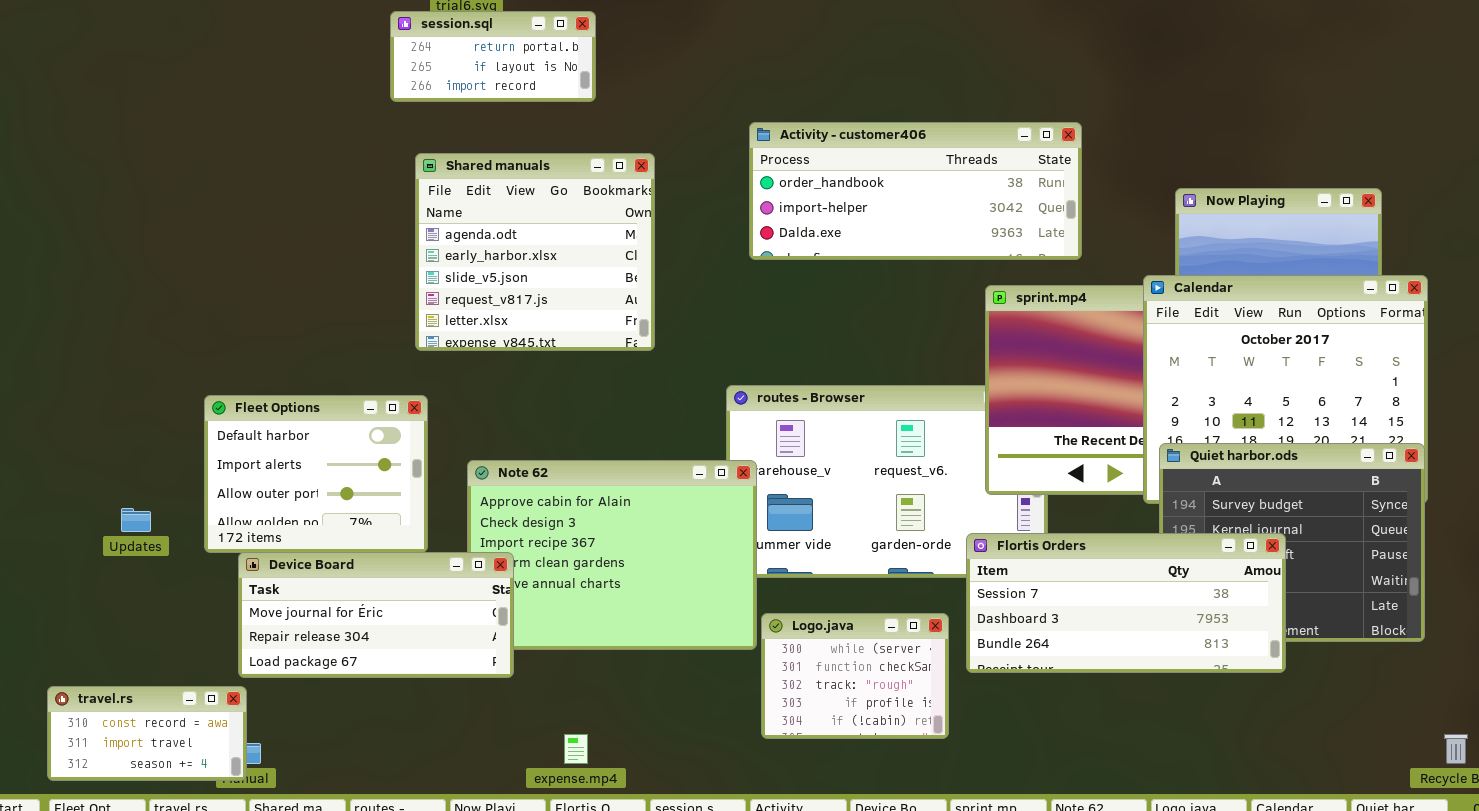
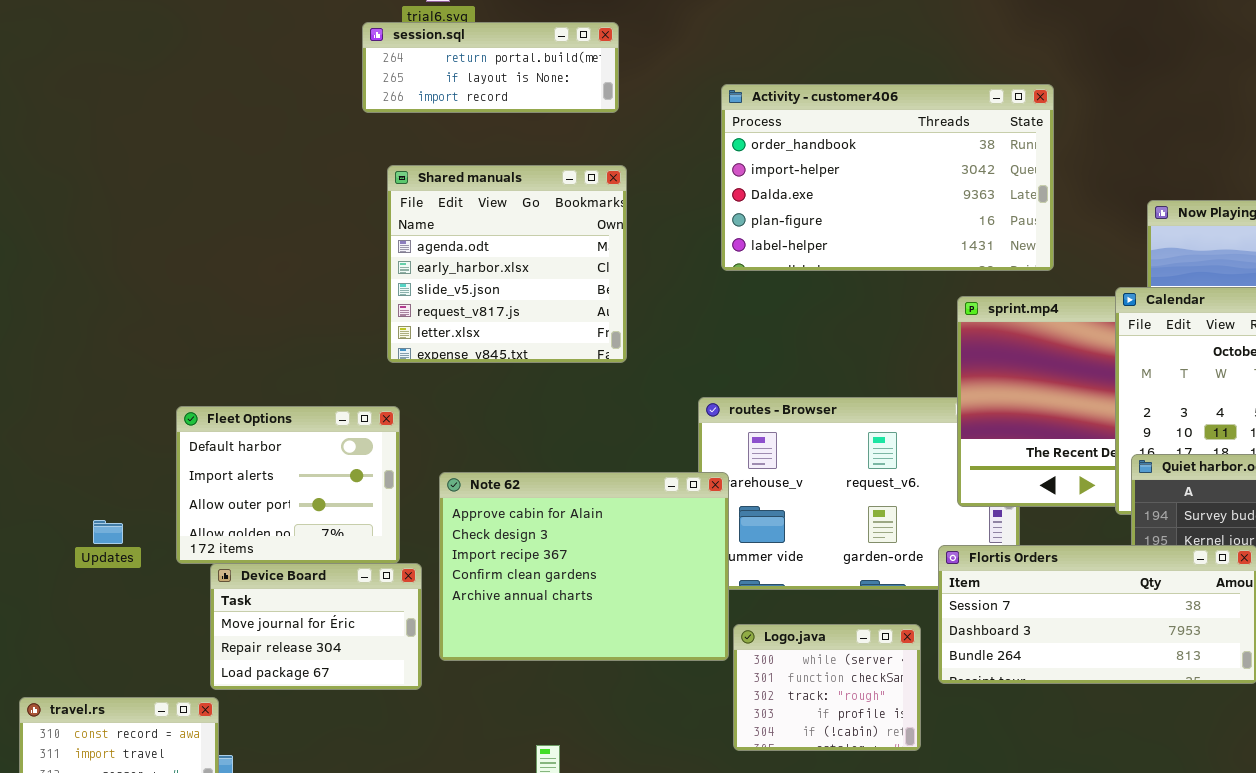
session.sql: [390,11,596,102] -> [362,22,619,113], resized
Activity - customer406: [749,122,1082,260] -> [721,84,1054,271], resized
Device Board: [238,552,514,678] -> [210,563,422,690], resized

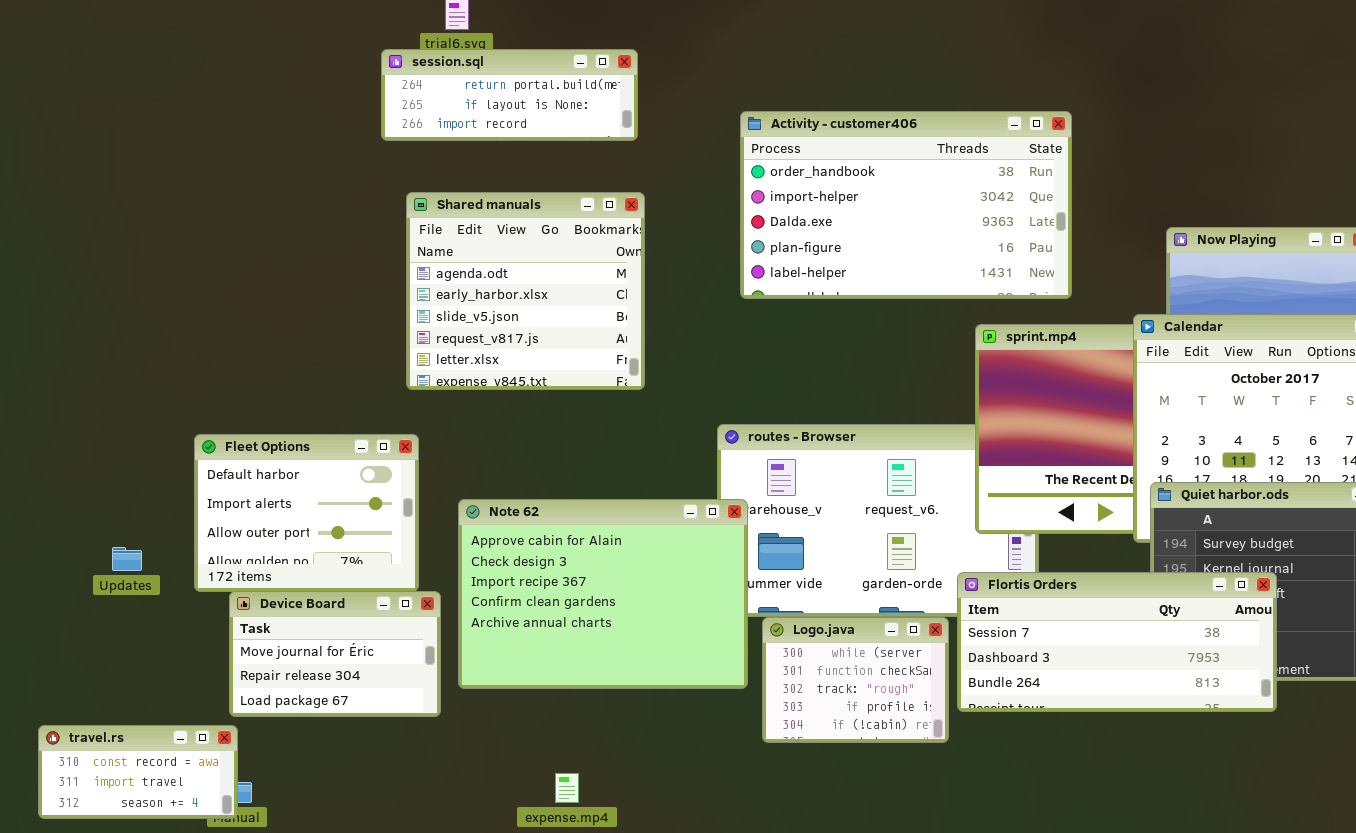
Logo.java: [733,624,921,751] -> [762,617,949,743], moved

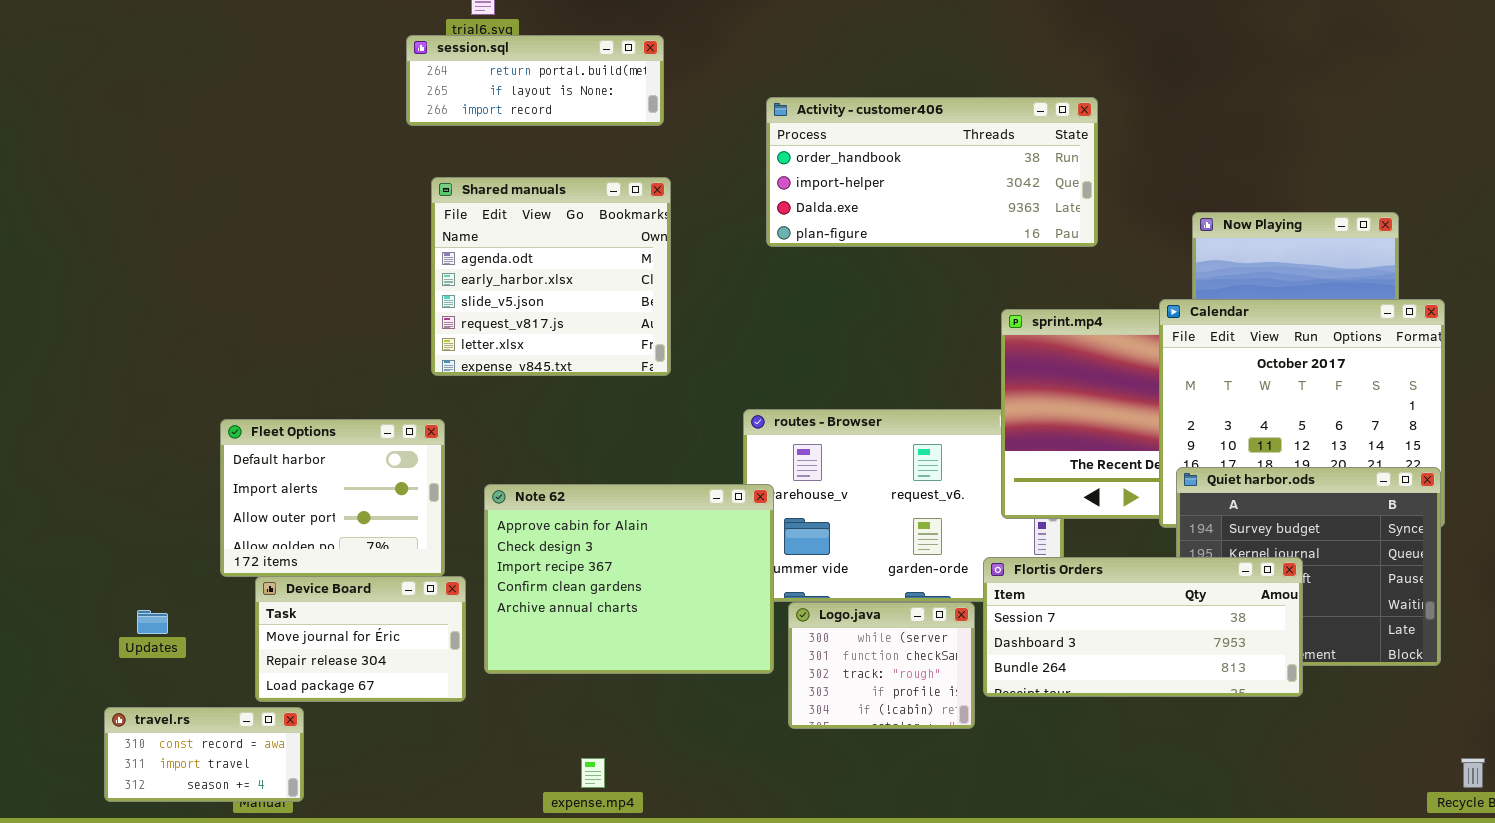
Activity - customer406: [740,111,1072,299] -> [766,97,1098,247], resized
Updates: [112,547,142,571] -> [137,610,168,634], moved
travel.rs: [38,725,238,819] -> [104,707,304,802], moved

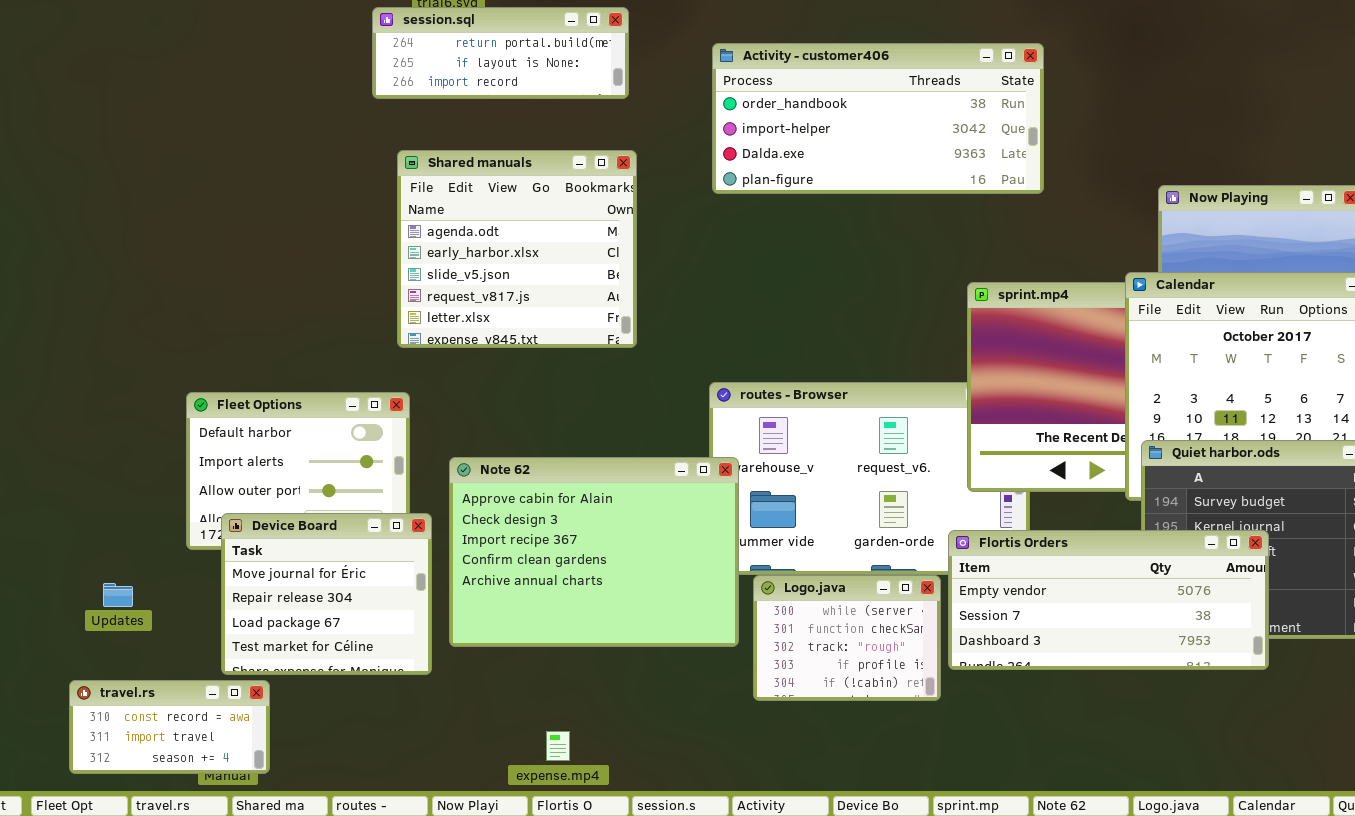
Activity - customer406: [766,97,1098,247] -> [712,43,1044,194], moved
Flortis Orders: [983,557,1303,697] -> [948,530,1269,670], scrolled up 1 row
Device Board: [255,576,466,702] -> [221,513,432,675], resized

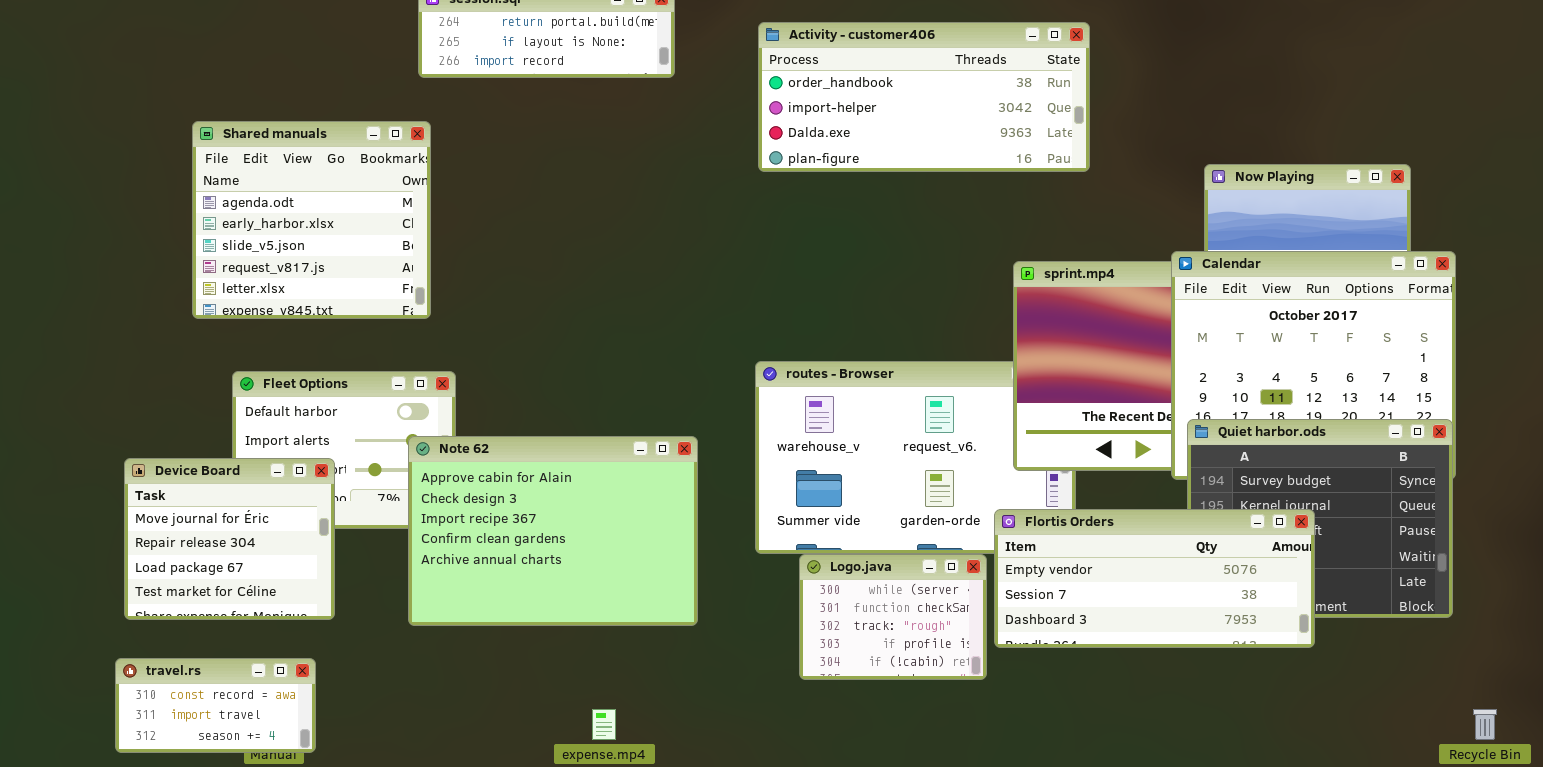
Shared manuals: [397,150,637,348] -> [192,121,431,319], moved
Note 62: [449,457,739,647] -> [408,436,698,626], moved
Device Board: [221,513,432,675] -> [124,458,335,620], moved

